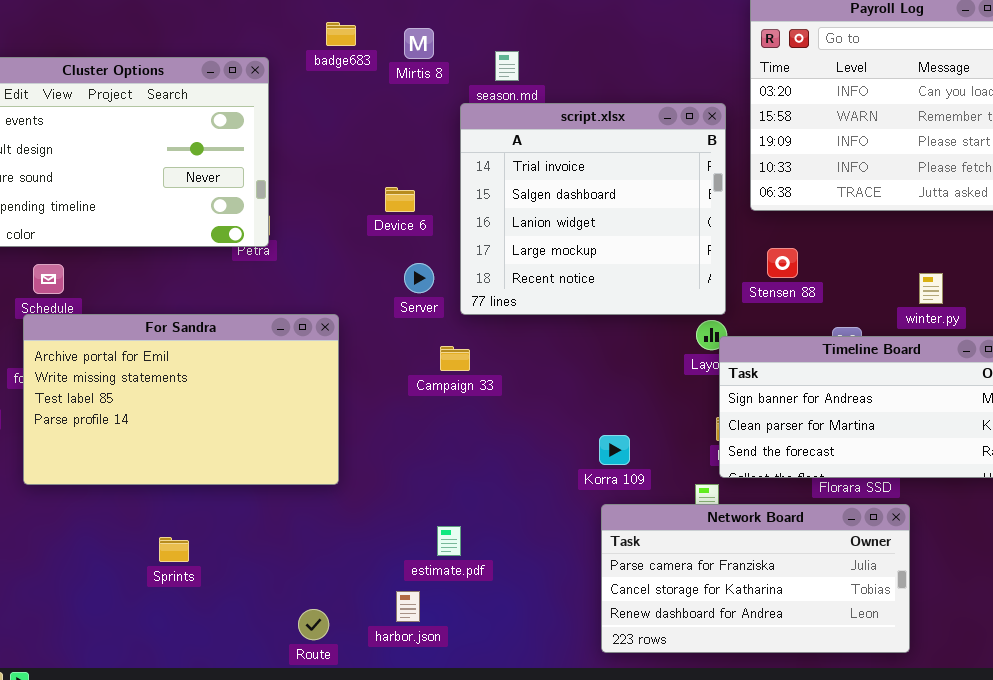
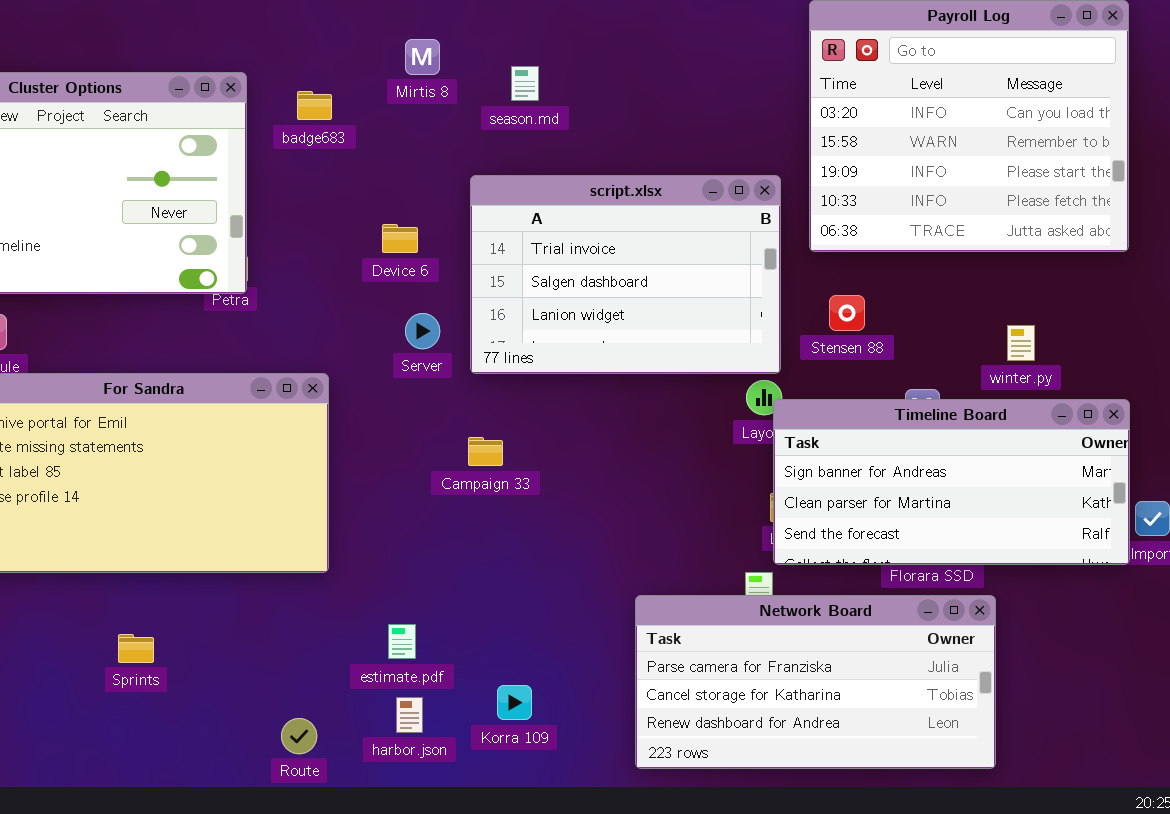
badge683: [326,22,356,46] -> [297,91,332,120], moved
script.xlsx: [460,103,726,315] -> [470,175,781,374], resized
Campaign 33: [440,346,470,371] -> [468,437,503,466], moved
Korra 109: [599,435,630,465] -> [497,685,532,720], moved
estimate.pdf: [437,526,461,556] -> [388,624,416,659], moved

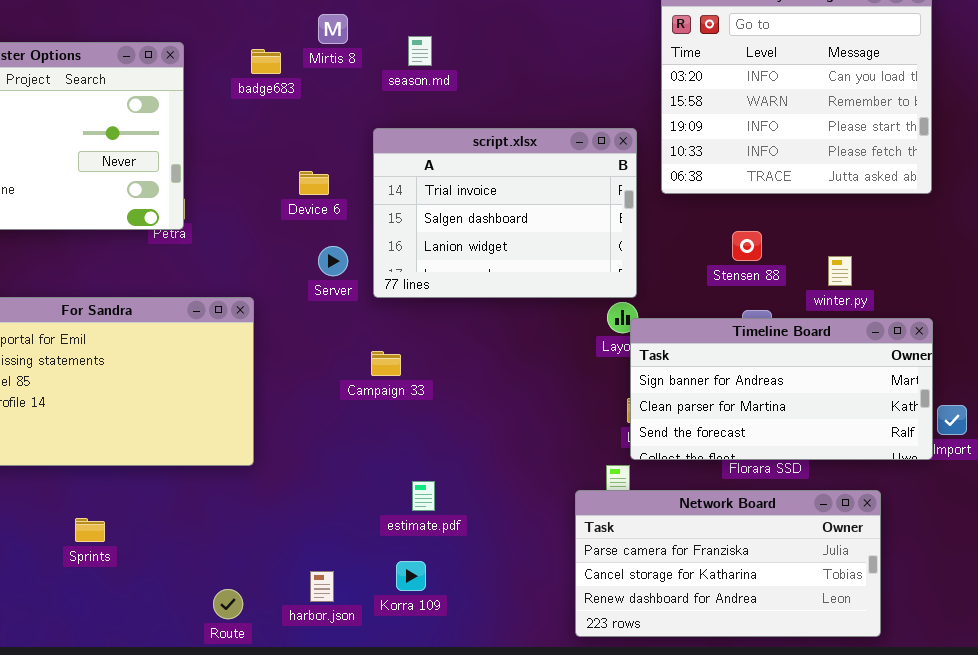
badge683: [297,91,332,120] -> [251,49,281,74], moved
Stensen 88: [829,295,865,331] -> [732,231,762,261], moved
Network Board: [635,595,996,769] -> [575,490,881,637], moved
estimate.pdf: [388,624,416,659] -> [412,481,435,511], moved

